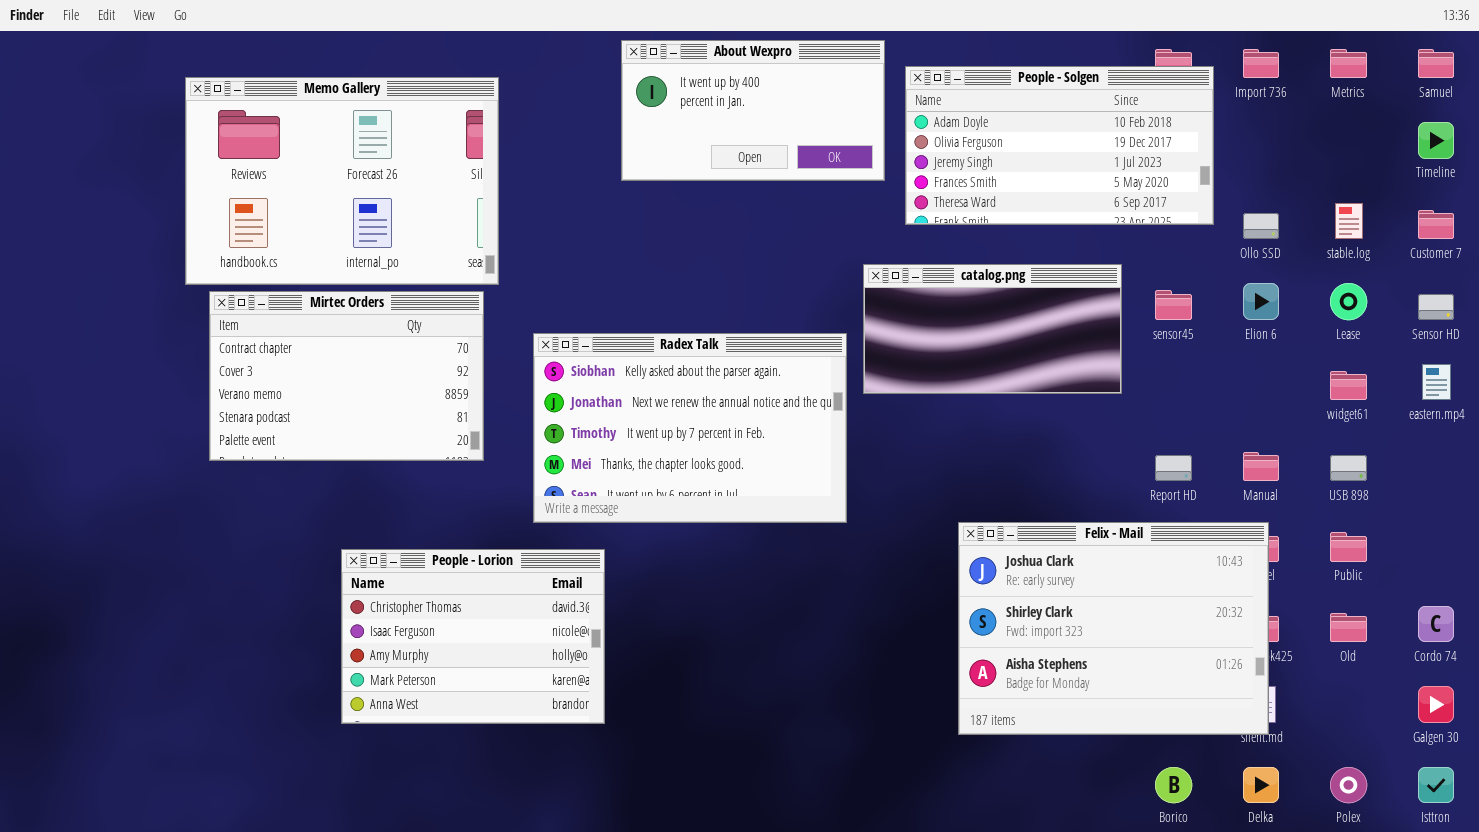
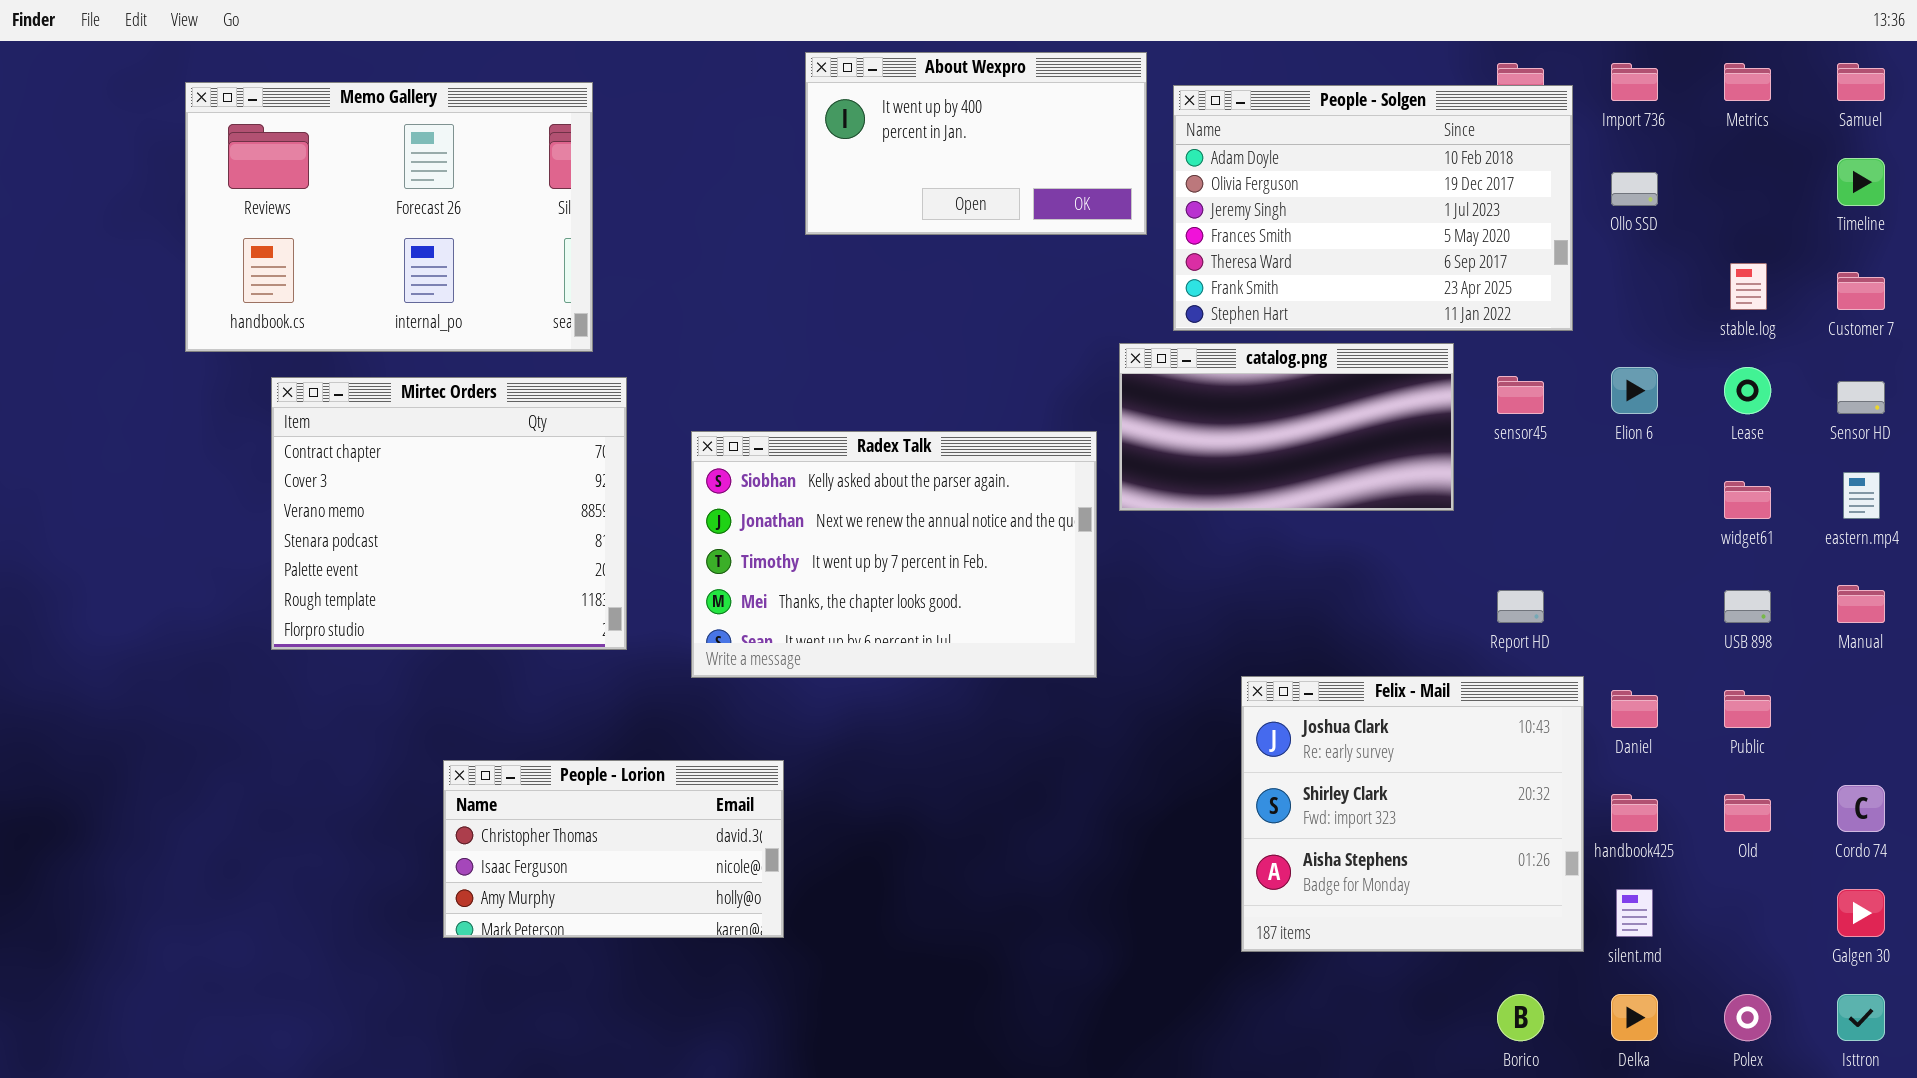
People - Solgen: [905,66,1214,225] -> [1173,85,1573,331], resized
Memo Gallery: [185,77,499,285] -> [185,82,593,352], moved
Ollo SSD: [1243,213,1279,239] -> [1611,172,1658,206], moved
Mirtec Orders: [209,291,484,461] -> [271,377,627,650], resized
Manual: [1243,452,1279,481] -> [1837,585,1885,623], moved
Felix - Mail: [958,522,1269,735] -> [1241,676,1584,952], resized
People - Lorion: [341,549,605,724] -> [443,760,784,938], resized

